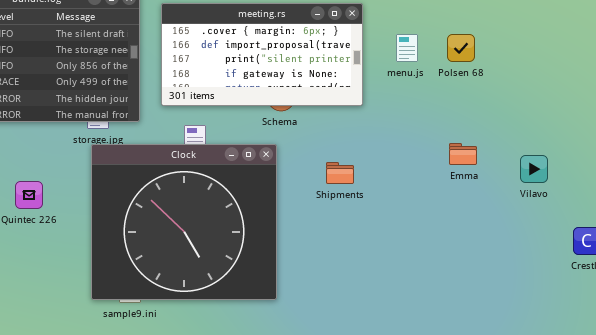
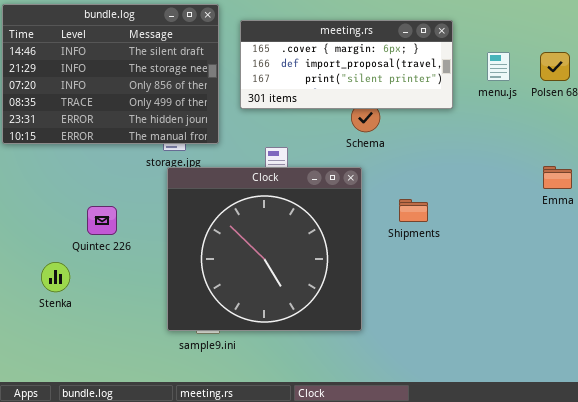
meeting.rs: [161,3,363,106] -> [240,20,453,109], resized
Shipments: [326,162,354,184] -> [399,199,428,222], moved

